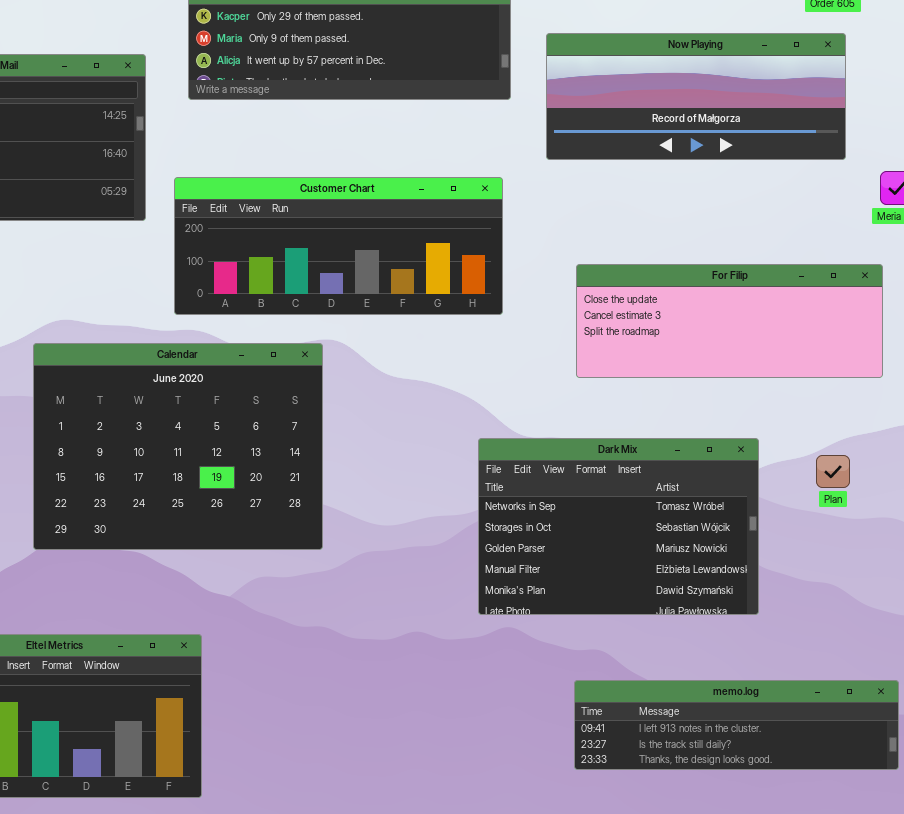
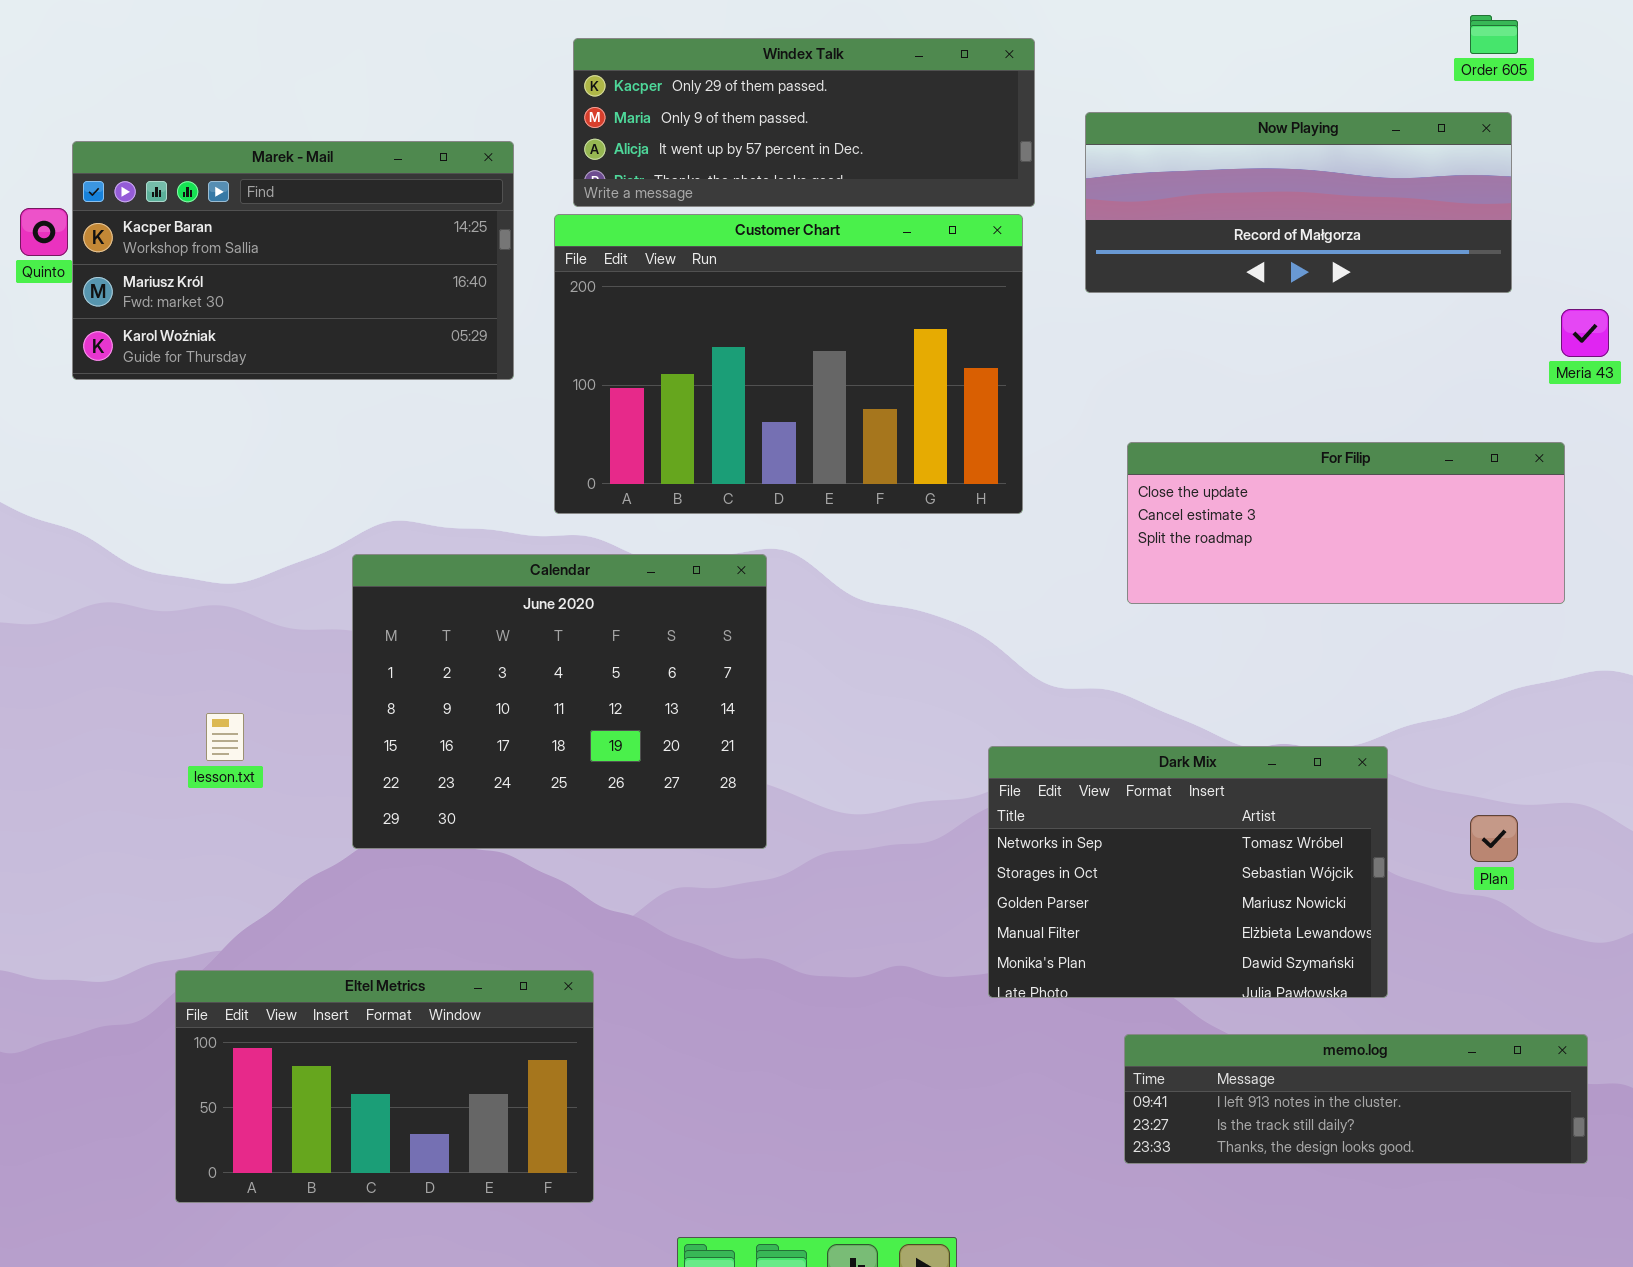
Customer Chart: [174,177,503,315] -> [554,214,1023,514], resized
Dark Mix: [478,438,759,615] -> [988,746,1388,998], moved
Plan: [816,455,850,488] -> [1470,815,1518,862], moved

